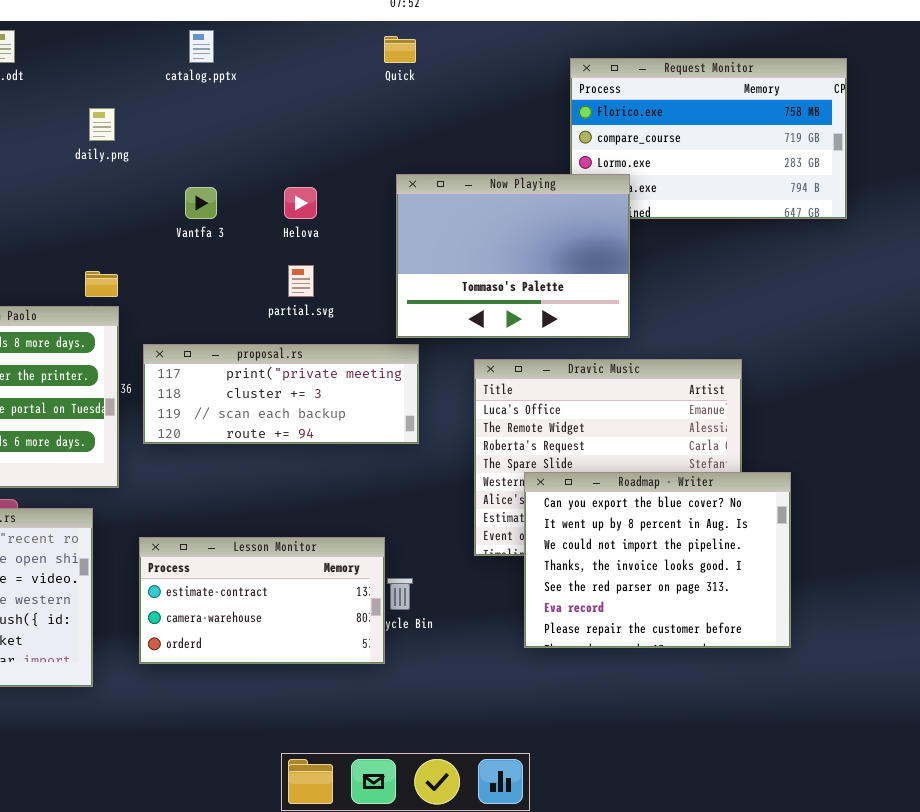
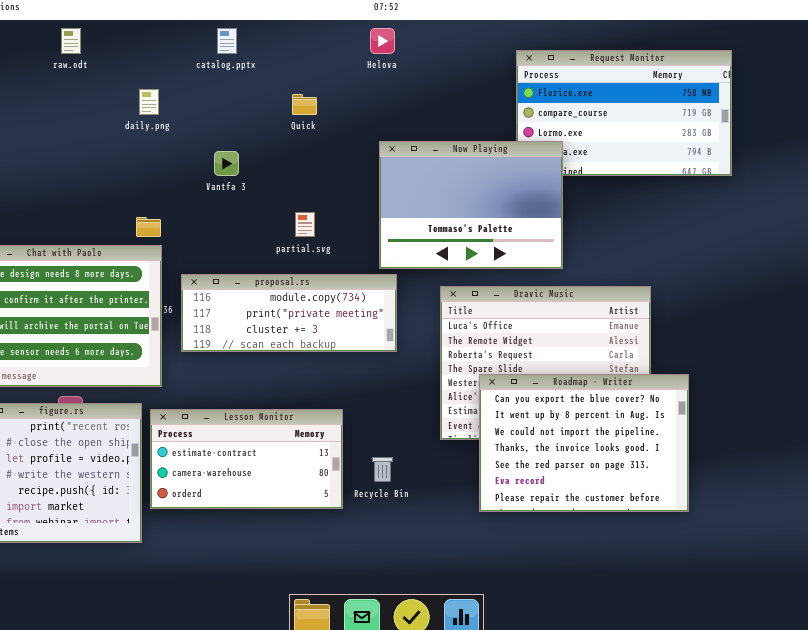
Quick: [384,36,416,63] -> [292,94,317,115], moved
Helova: [284,187,317,219] -> [370,28,395,54], moved
proposal.rs: [143,344,419,444] -> [181,274,397,352], scrolled up 1 row
Lesson Monitor: [139,537,385,664] -> [150,409,343,509], moved

